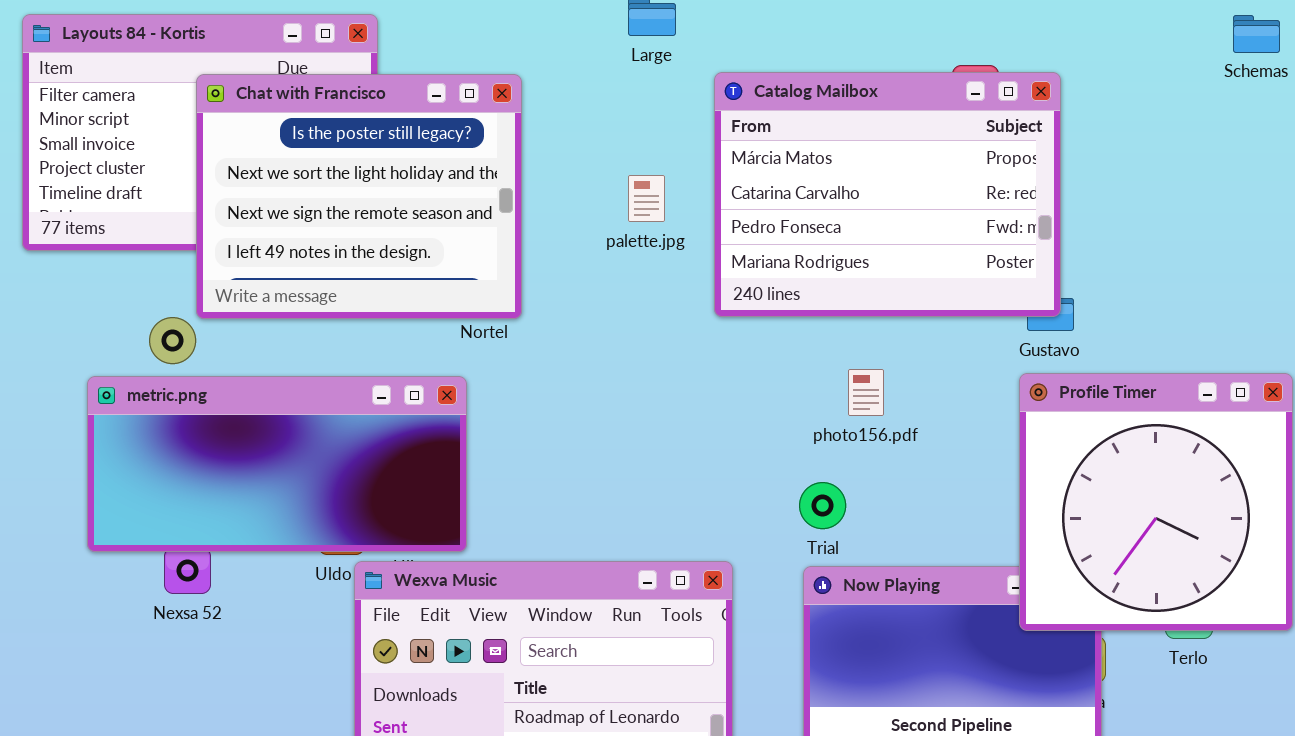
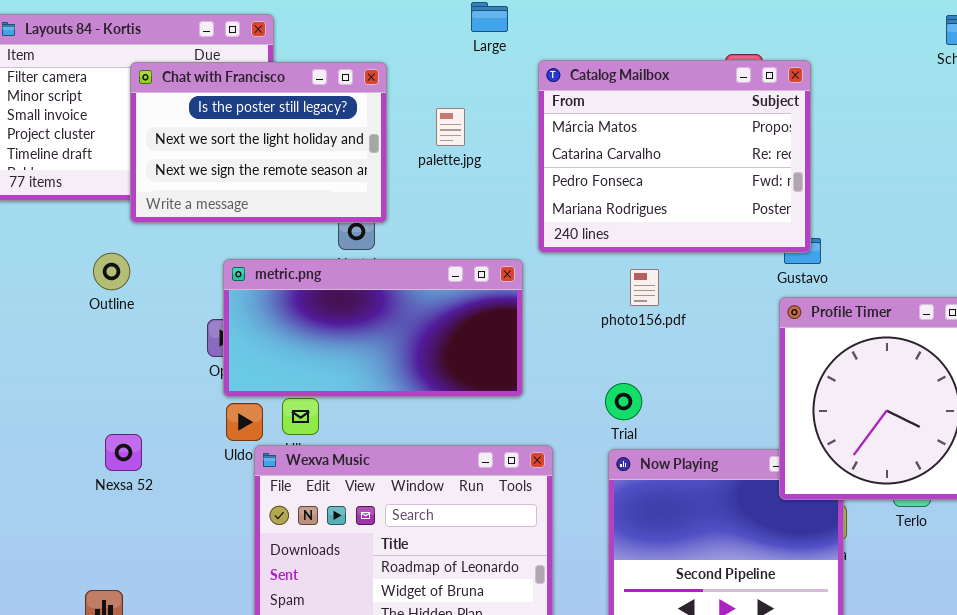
Chat with Francisco: [196,74,522,319] -> [130,62,387,223], resized
palette.jpg: [628,175,665,222] -> [436,108,465,146], moved
photo156.pdf: [848,369,884,416] -> [630,269,659,306], moved
metric.png: [87,376,467,552] -> [223,259,523,397], moved

